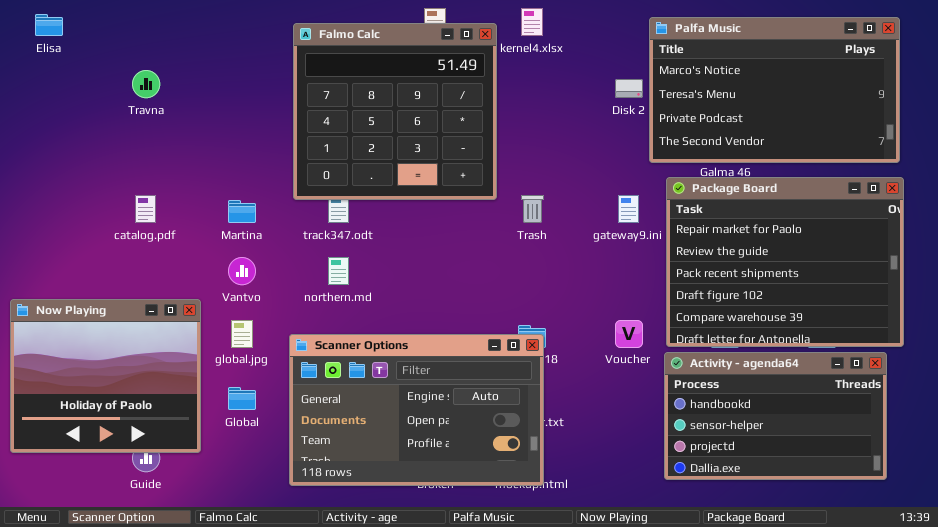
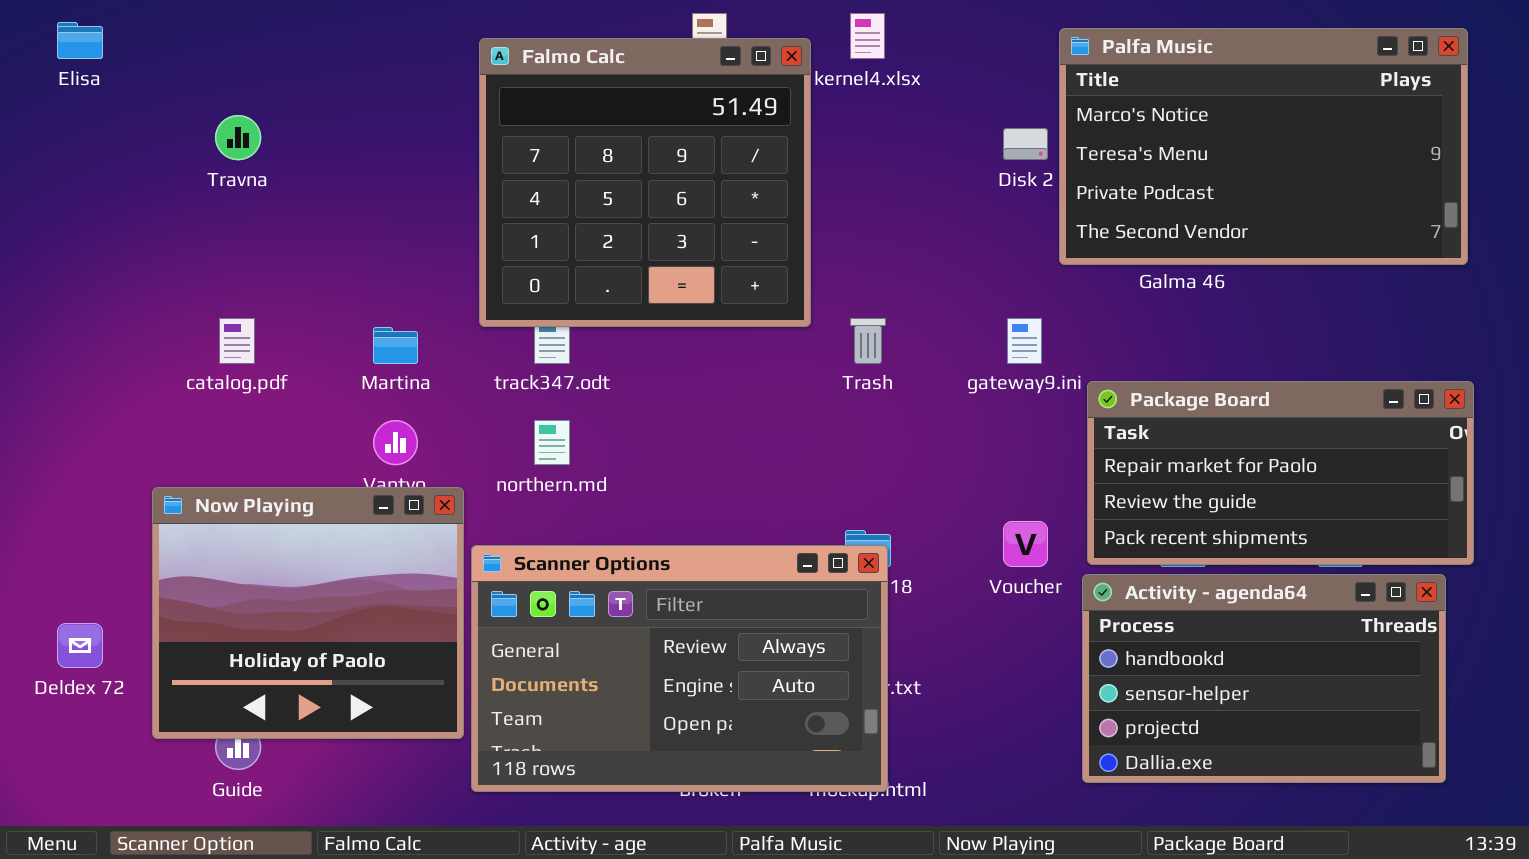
Package Board: [666,177,904,347] -> [1087,381,1474,565], resized
Now Playing: [10,299,201,453] -> [152,487,464,739], moved
Scanner Options: [289,334,544,486] -> [471,545,888,792], scrolled up 1 row

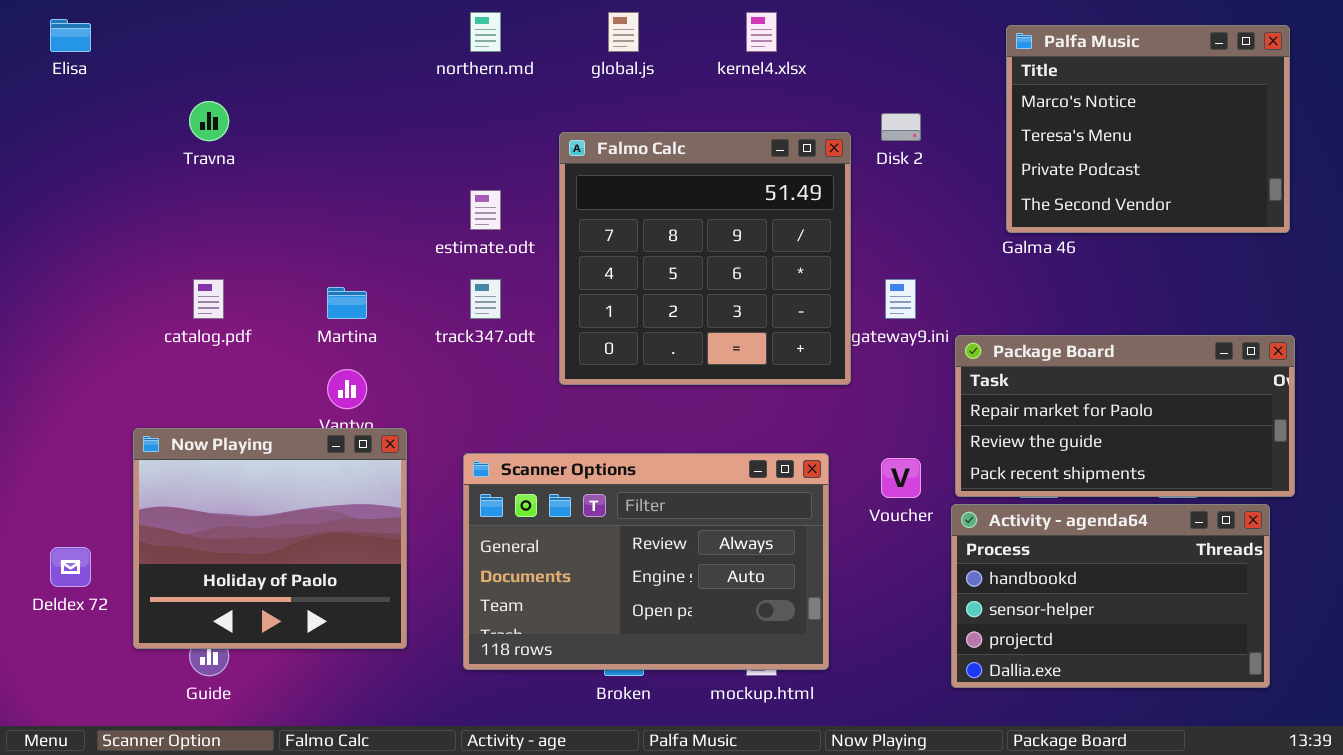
Palfa Music: [1059,28,1468,265] -> [1006,25,1290,233], resized
Falmo Calc: [479,38,811,327] -> [559,132,851,385], moved
northern.md: [534,420,570,465] -> [470,12,501,52], moved
Scanner Options: [471,545,888,792] -> [463,453,829,670], moved

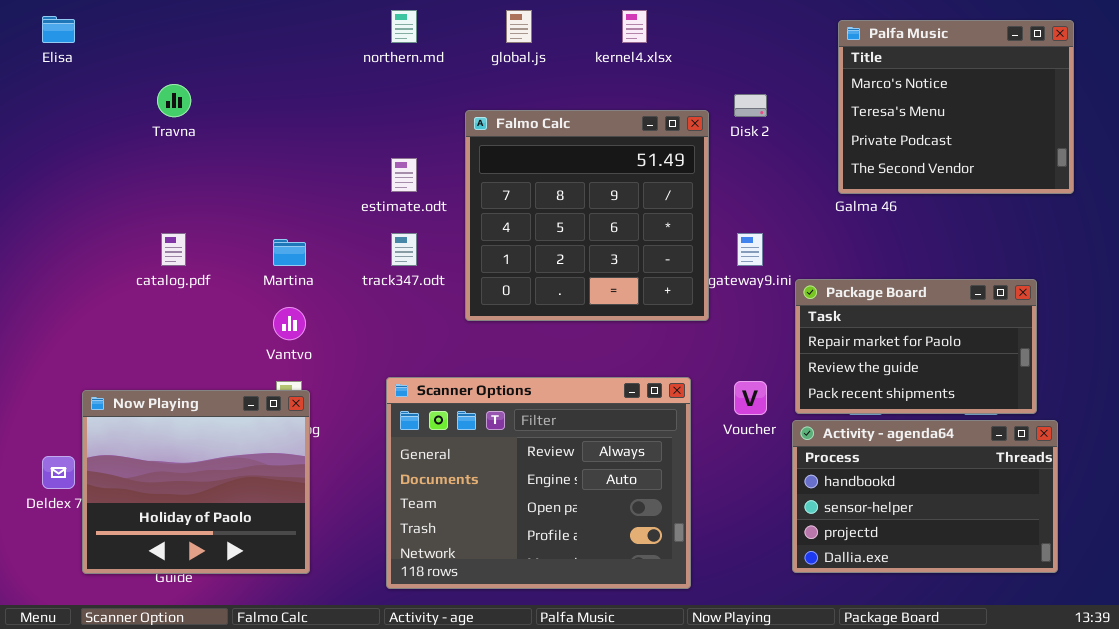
Package Board: [955,335,1295,497] -> [795,279,1037,414], resized
Now Playing: [133,428,407,649] -> [82,390,310,574], moved
Scanner Options: [463,453,829,670] -> [386,377,691,589], resized

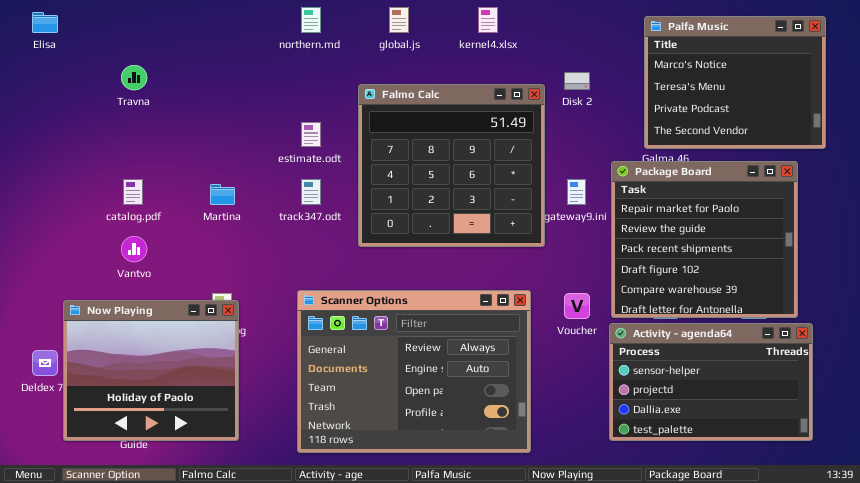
Package Board: [795,279,1037,414] -> [611,161,798,318], resized
Vantvo: [273,307,306,340] -> [121,236,147,262], moved
Activity - agenda64: [792,420,1058,573] -> [609,323,813,441], scrolled down 1 row

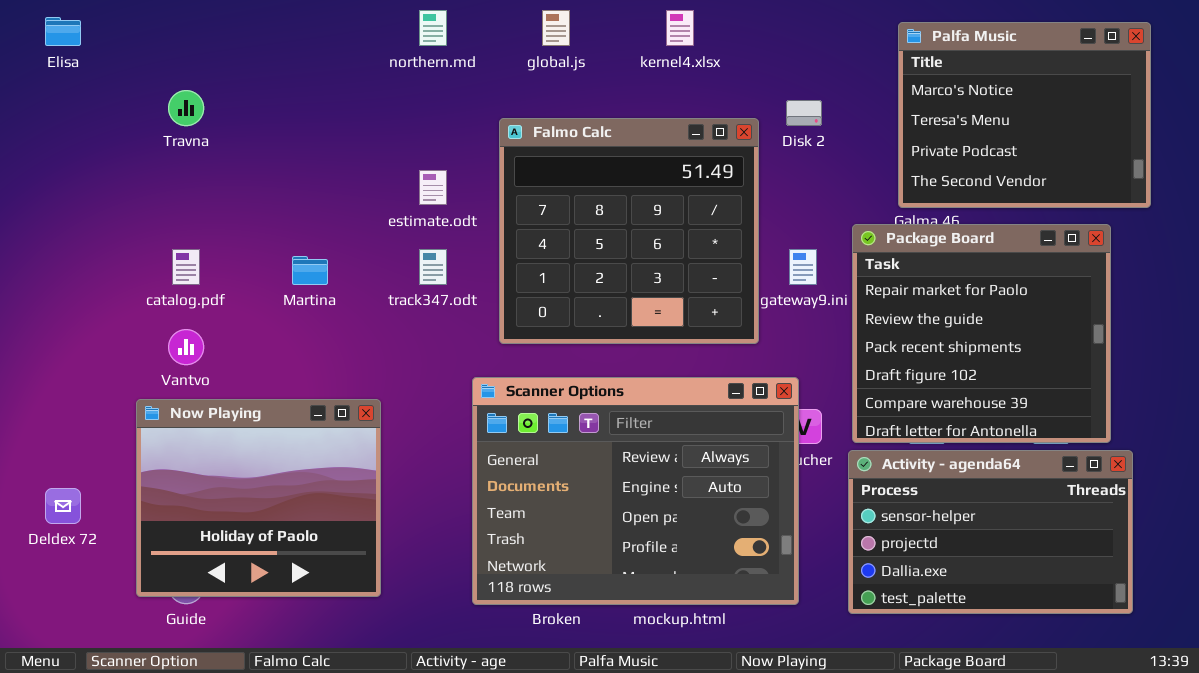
Scanner Options: [297,290,531,453] -> [472,377,799,605], moved
Now Playing: [63,300,239,441] -> [136,399,381,597], moved

